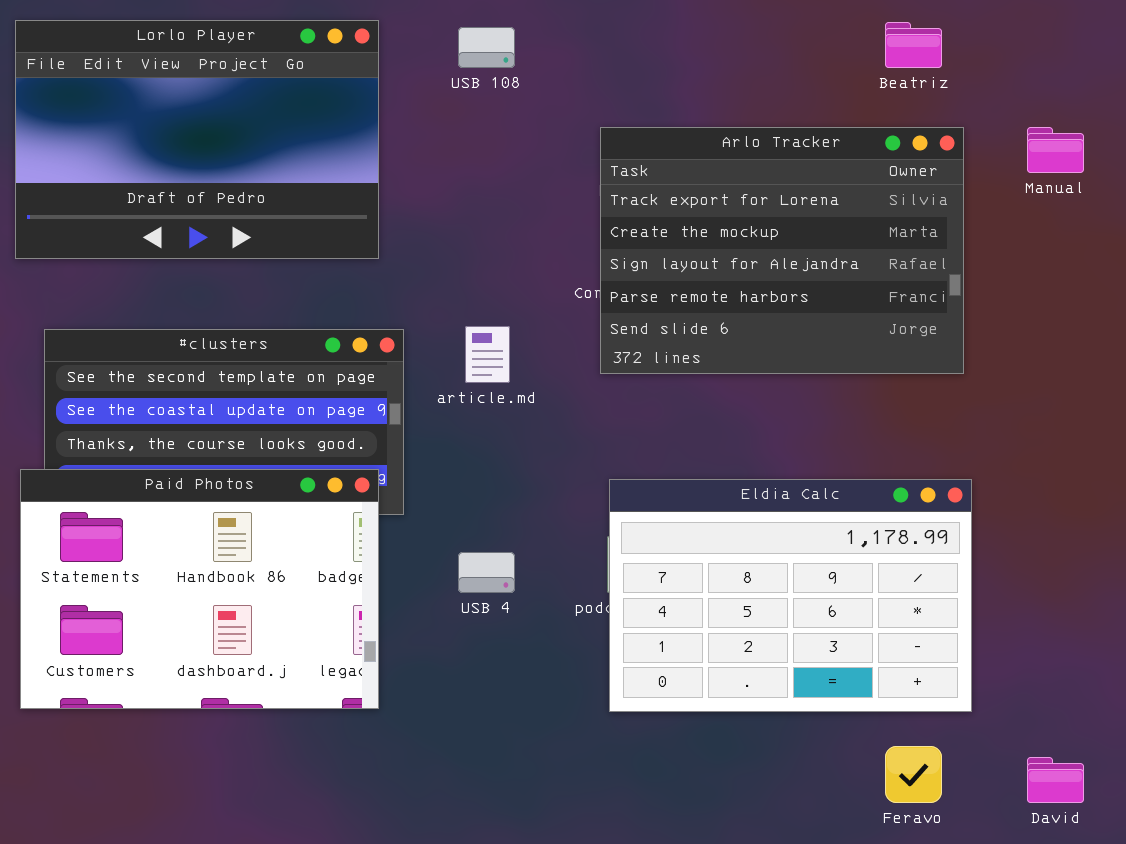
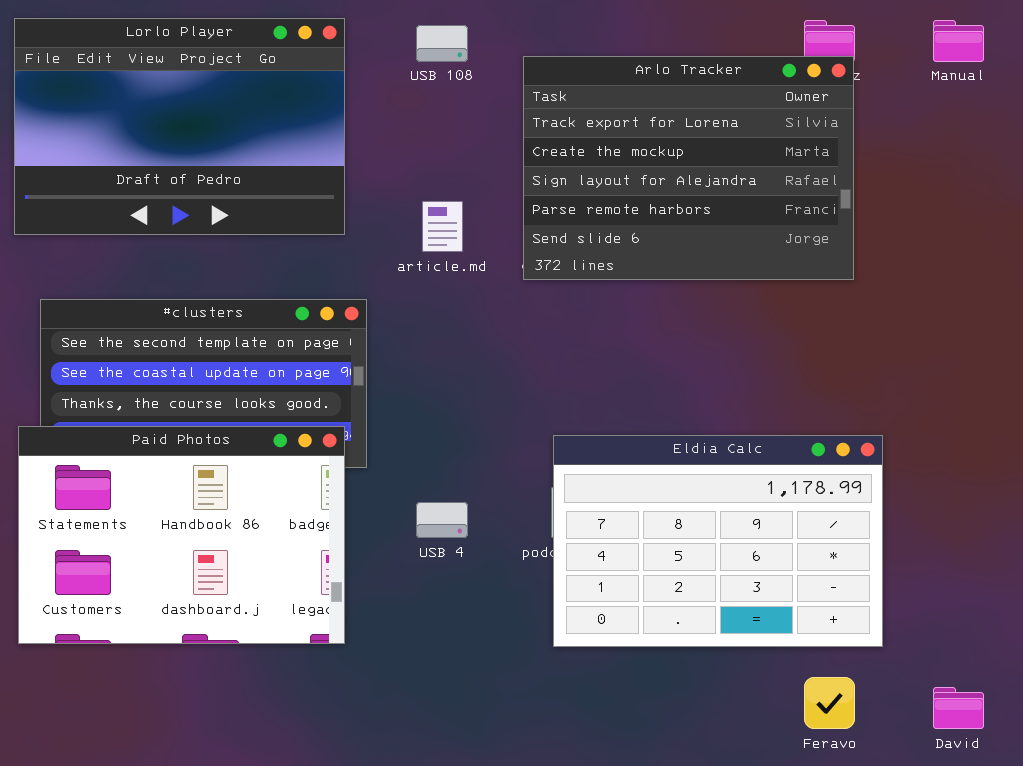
Arlo Tracker: [600,127,964,374] -> [523,56,854,280], moved
Manual: [1027,127,1084,173] -> [933,20,984,62], moved
article.md: [465,326,510,383] -> [422,201,463,252], moved

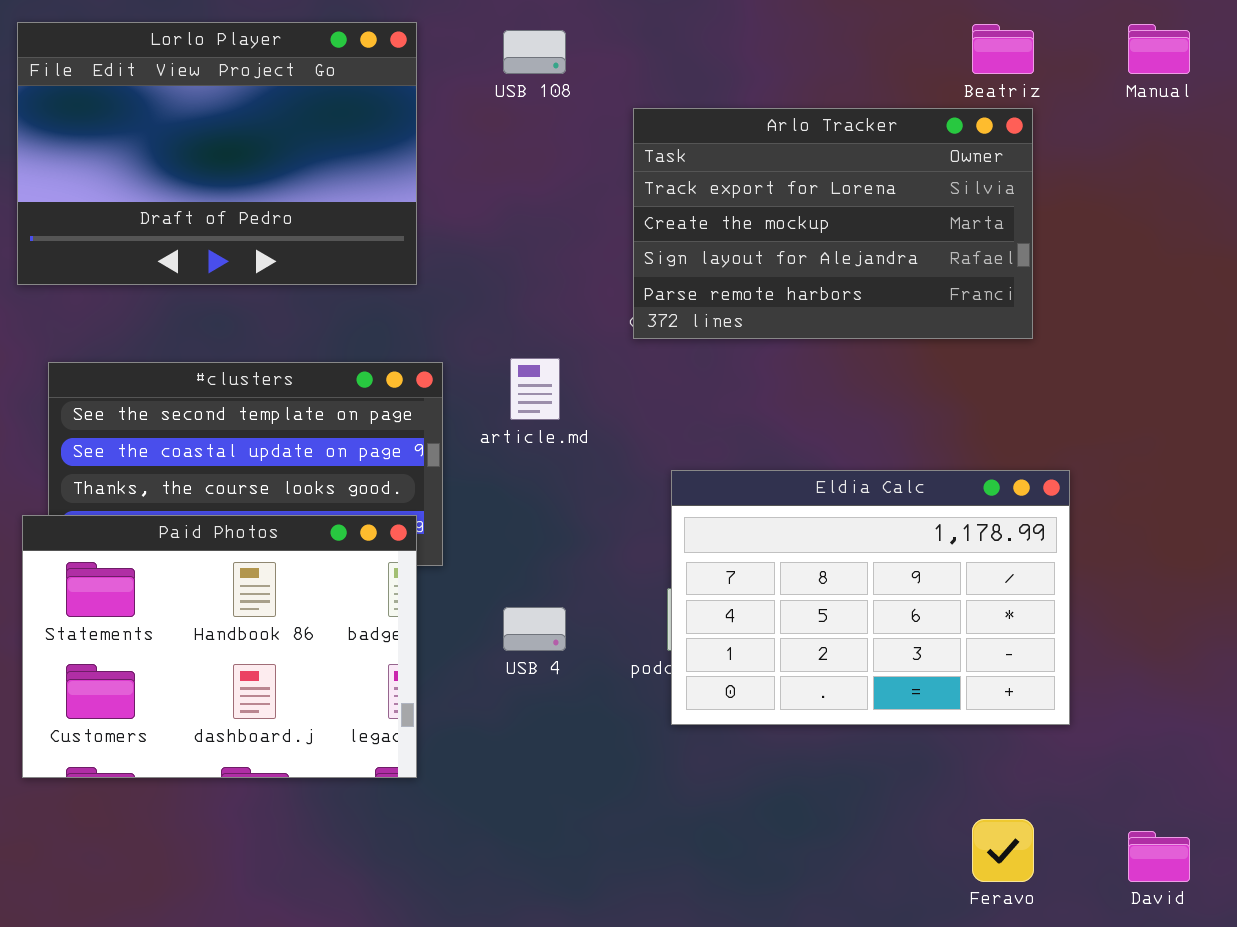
Arlo Tracker: [523,56,854,280] -> [633,108,1033,339], resized
article.md: [422,201,463,252] -> [510,358,560,420], moved
Eldia Calc: [553,435,883,647] -> [671,470,1070,725], moved

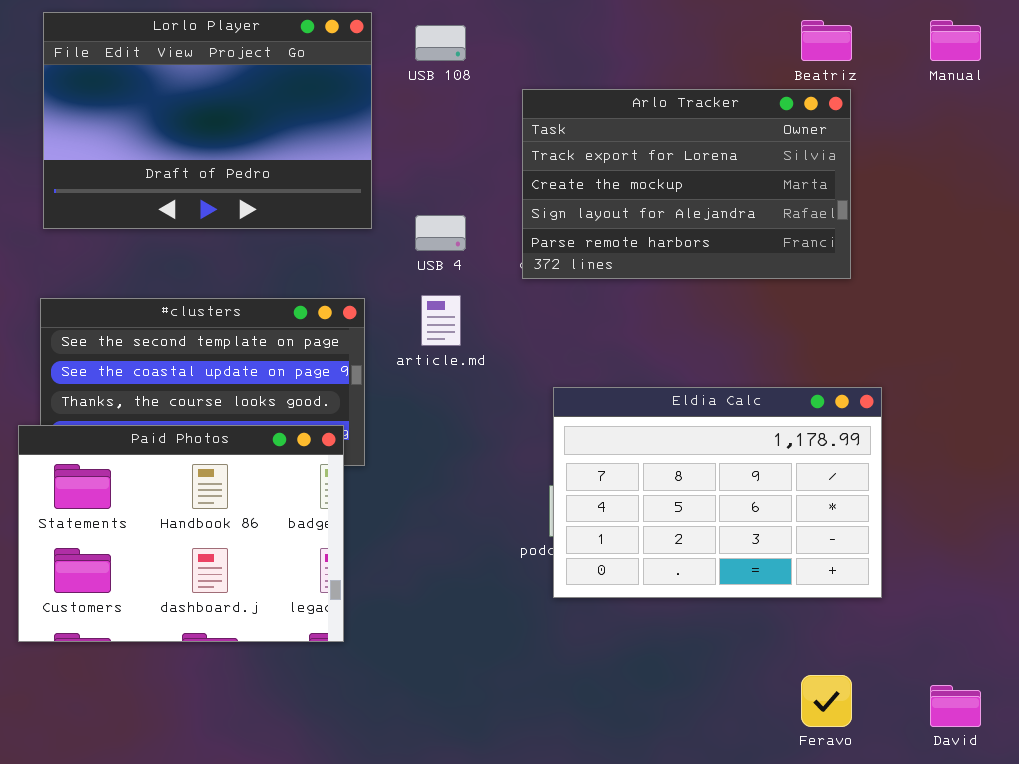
Lorlo Player: [17,22,417,285] -> [43,12,372,229], moved
USB 4: [503,607,566,651] -> [415,215,466,251], moved

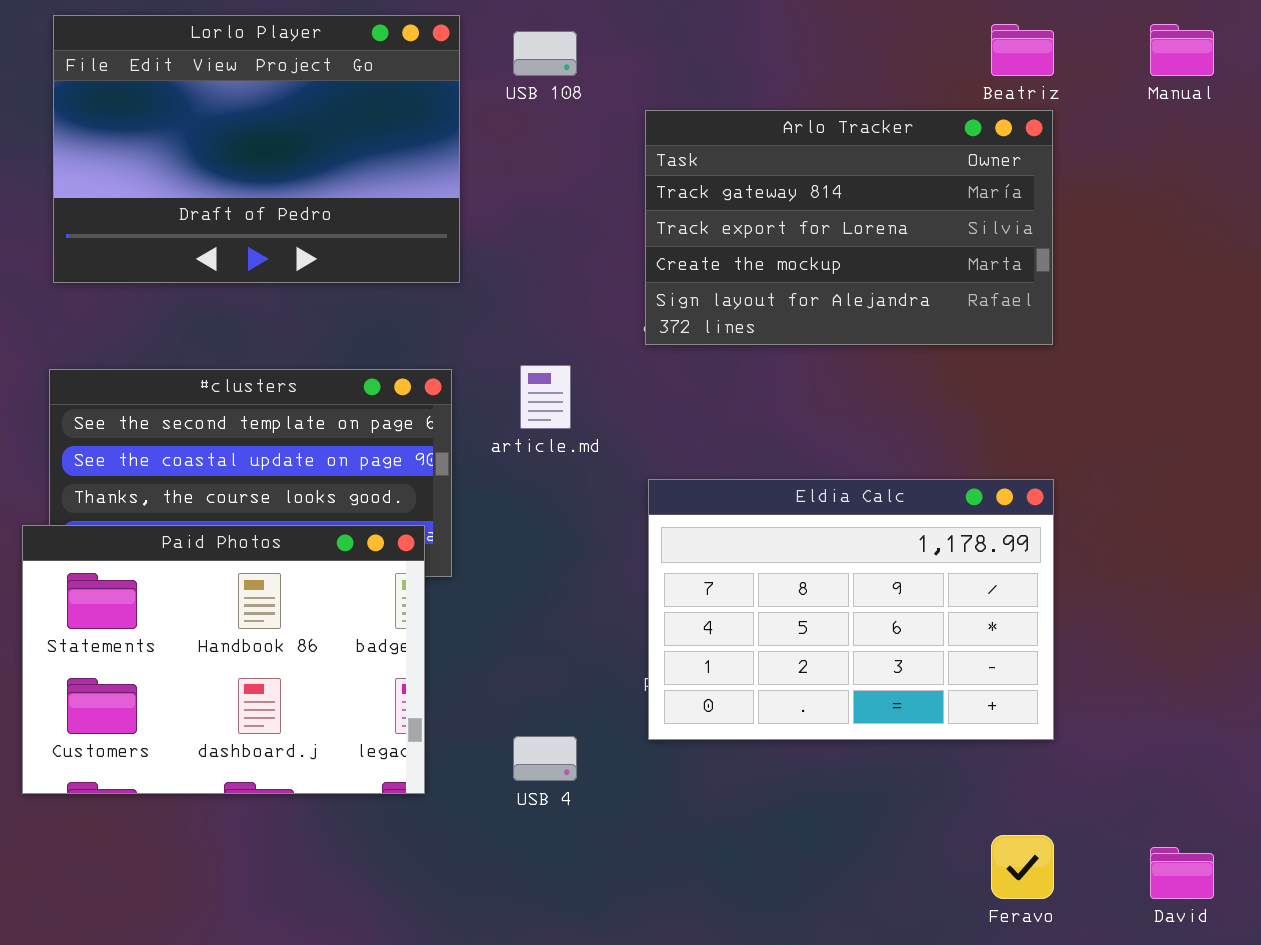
Arlo Tracker: [522,89,851,279] -> [645,110,1053,345], scrolled up 1 row
USB 4: [415,215,466,251] -> [513,736,577,781], moved
Eldia Calc: [553,387,882,598] -> [648,479,1054,740], moved

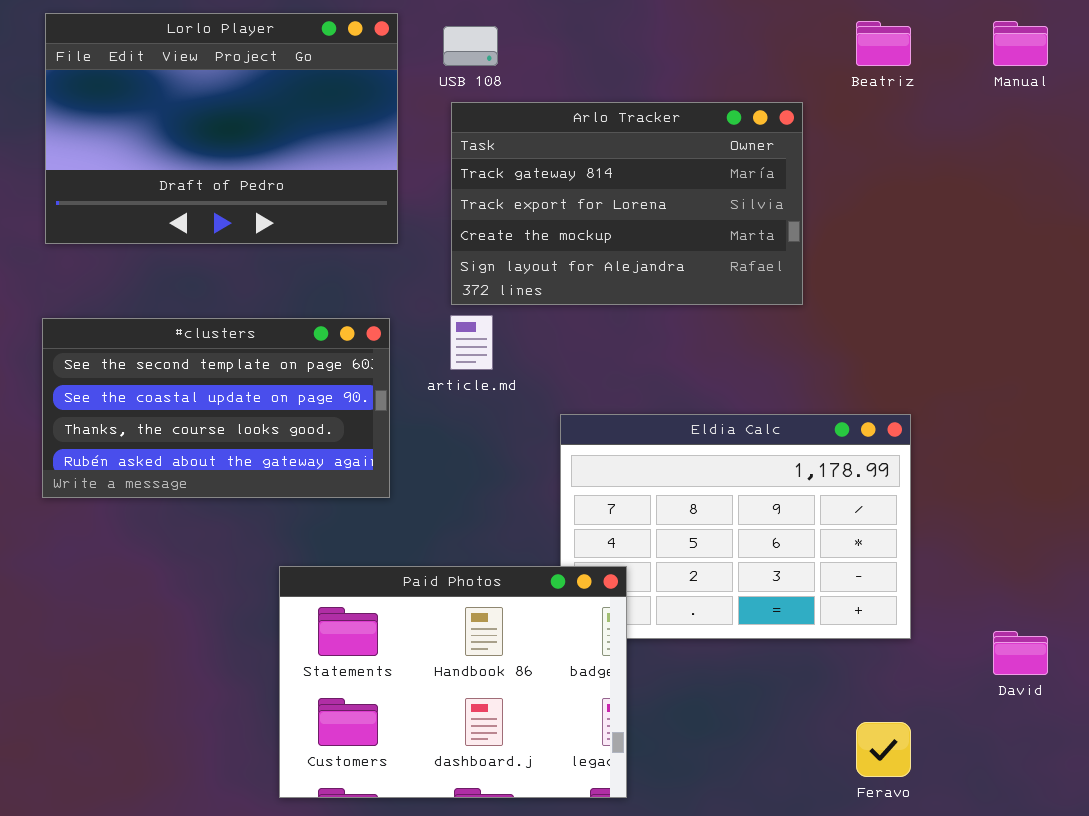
Arlo Tracker: [645,110,1053,345] -> [451,102,803,305], moved
Paid Photos: [22,525,425,794] -> [279,566,627,798], moved
David: [1150,847,1214,899] -> [993,631,1048,675], moved

